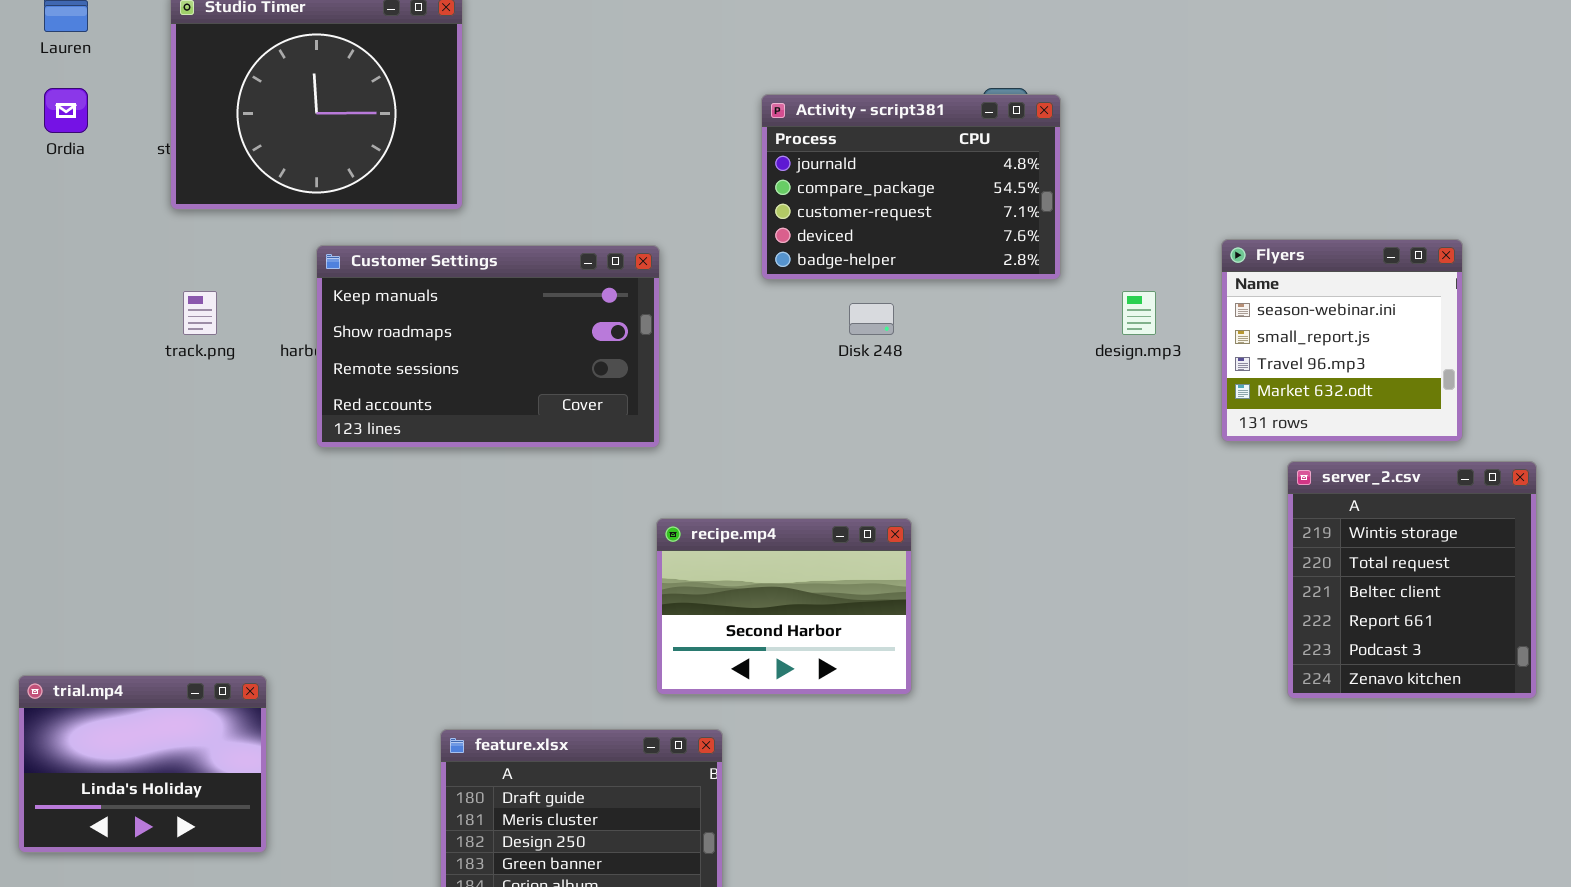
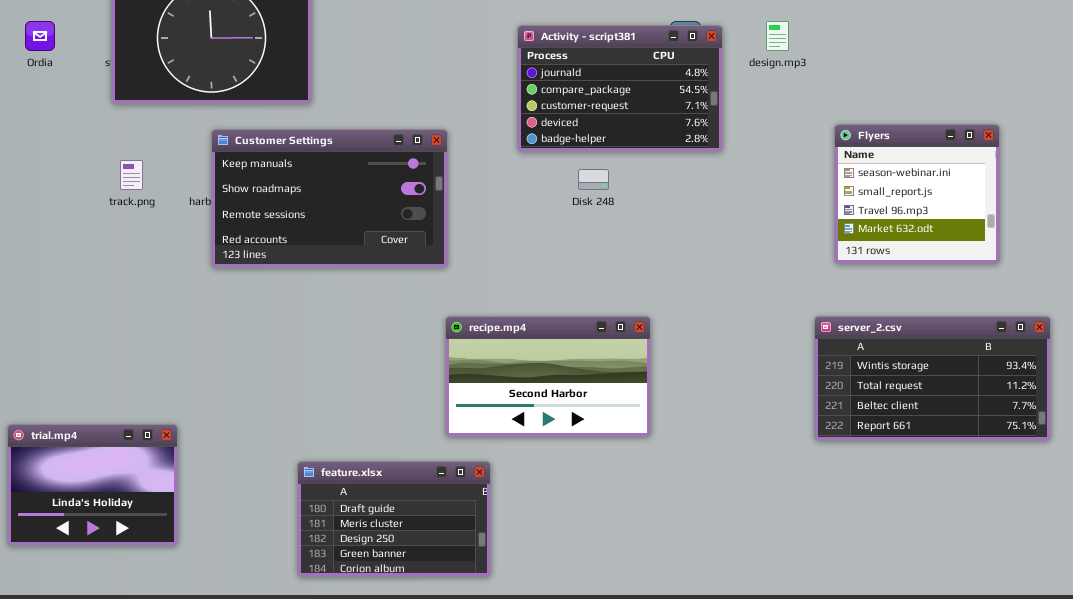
design.mp3: [1122,291,1156,335] -> [766,21,789,51], moved
server_2.csv: [1287,461,1537,699] -> [814,316,1051,441], resized
recipe.mp4: [656,518,912,695] -> [445,316,651,437], resized

